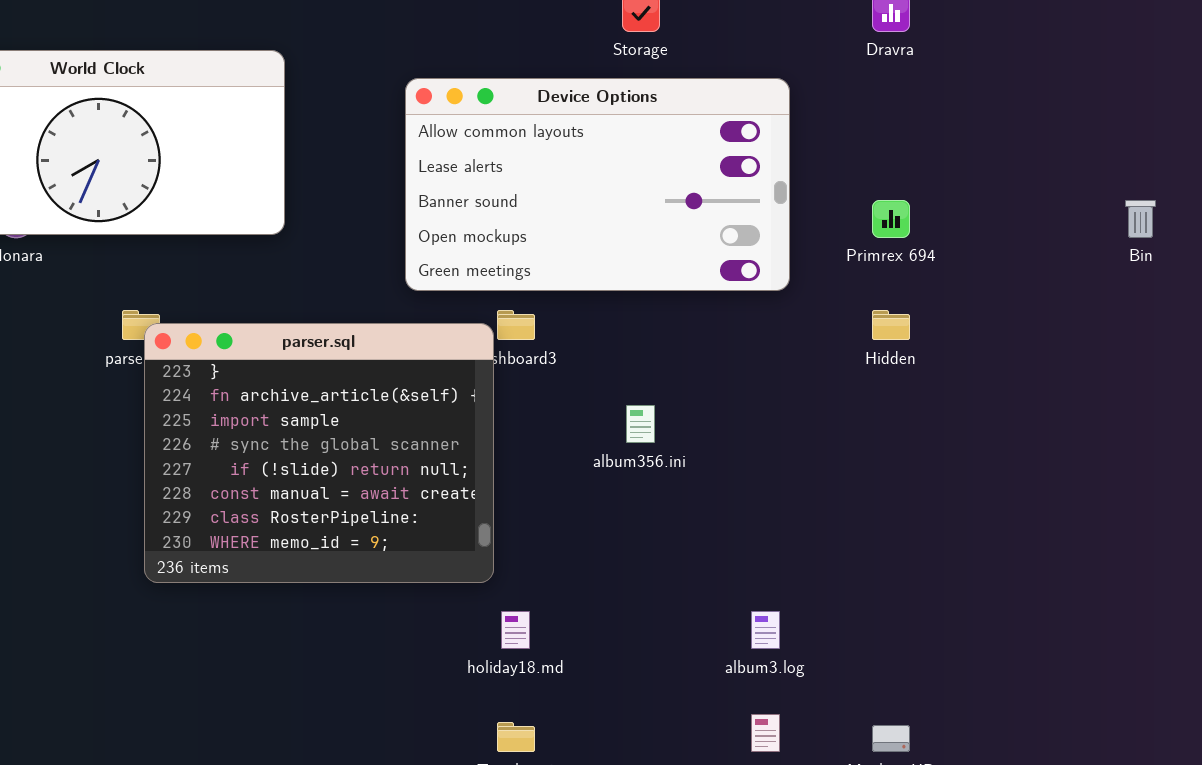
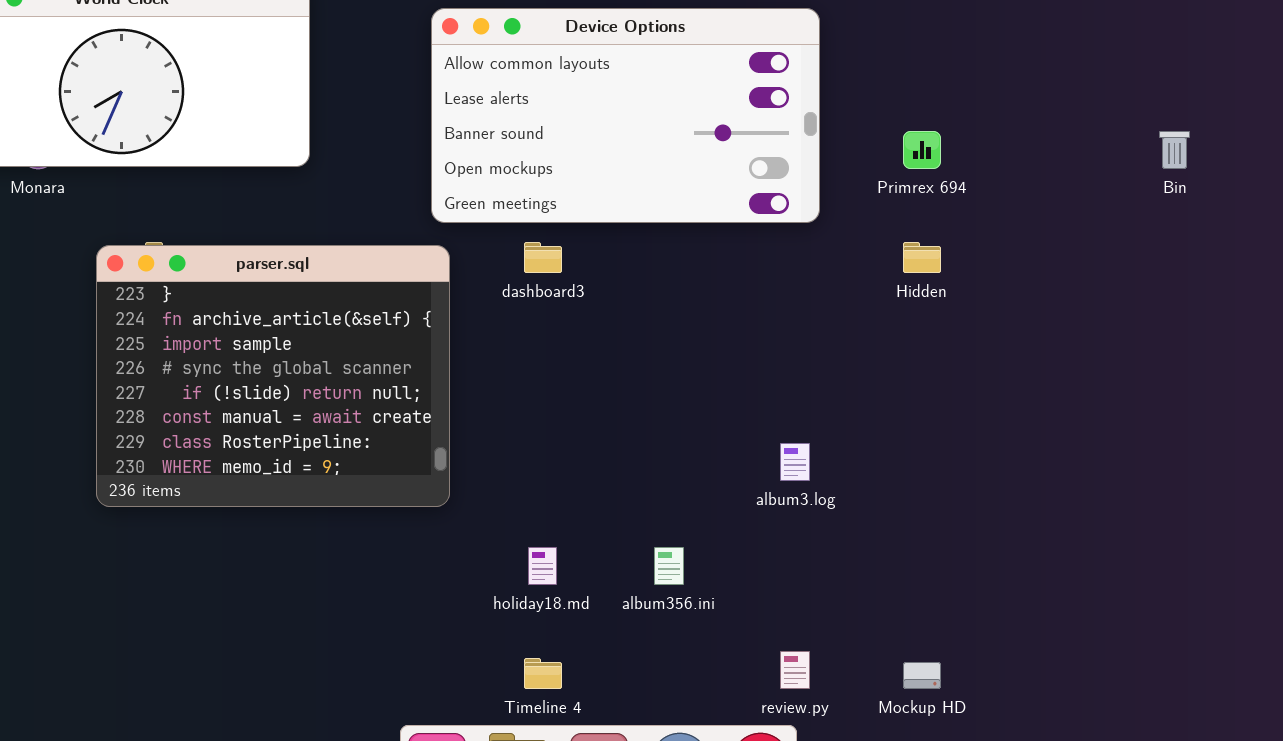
parser.sql: [144,323,494,583] -> [96,245,450,507], moved
album356.ini: [626,405,655,443] -> [654,547,684,585], moved
album3.log: [751,611,780,649] -> [780,443,810,481], moved

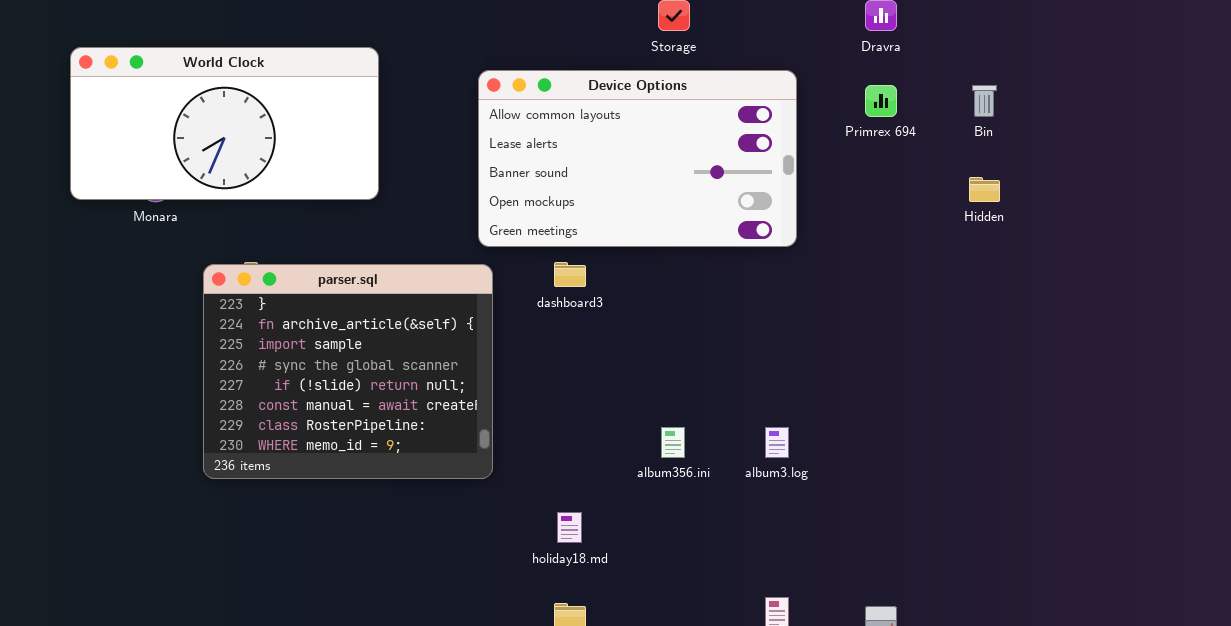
Primrex 694: [903,131,941,169] -> [865,85,897,117], moved
Bin: [1159,131,1190,169] -> [972,85,997,117], moved
Hidden: [903,242,941,273] -> [969,177,1000,202], moved
album356.ini: [654,547,684,585] -> [661,427,685,458], moved

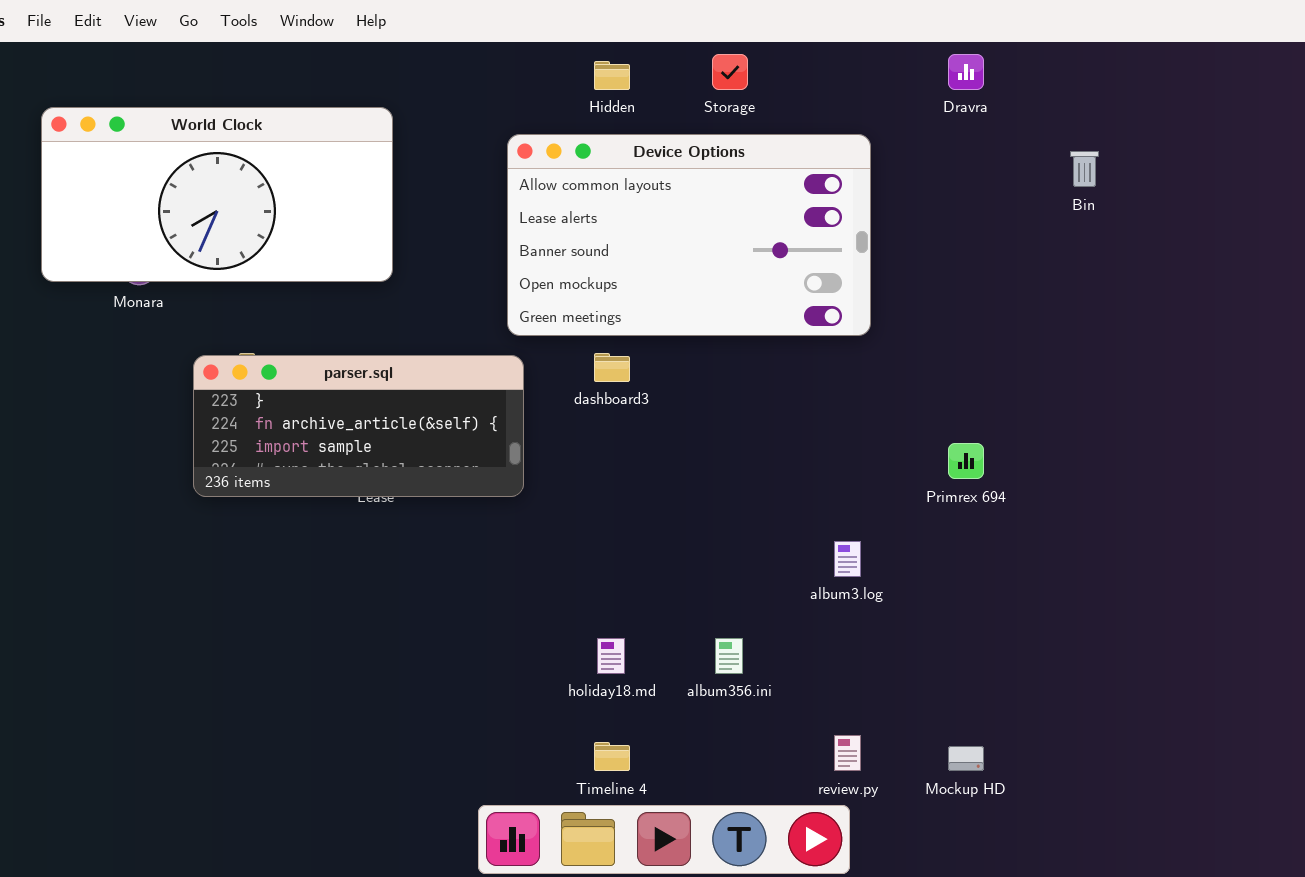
Primrex 694: [865,85,897,117] -> [948,443,984,479], moved
Hidden: [969,177,1000,202] -> [594,61,630,90], moved
parser.sql: [203,264,493,479] -> [193,355,524,497], resized
album356.ini: [661,427,685,458] -> [715,638,743,674], moved

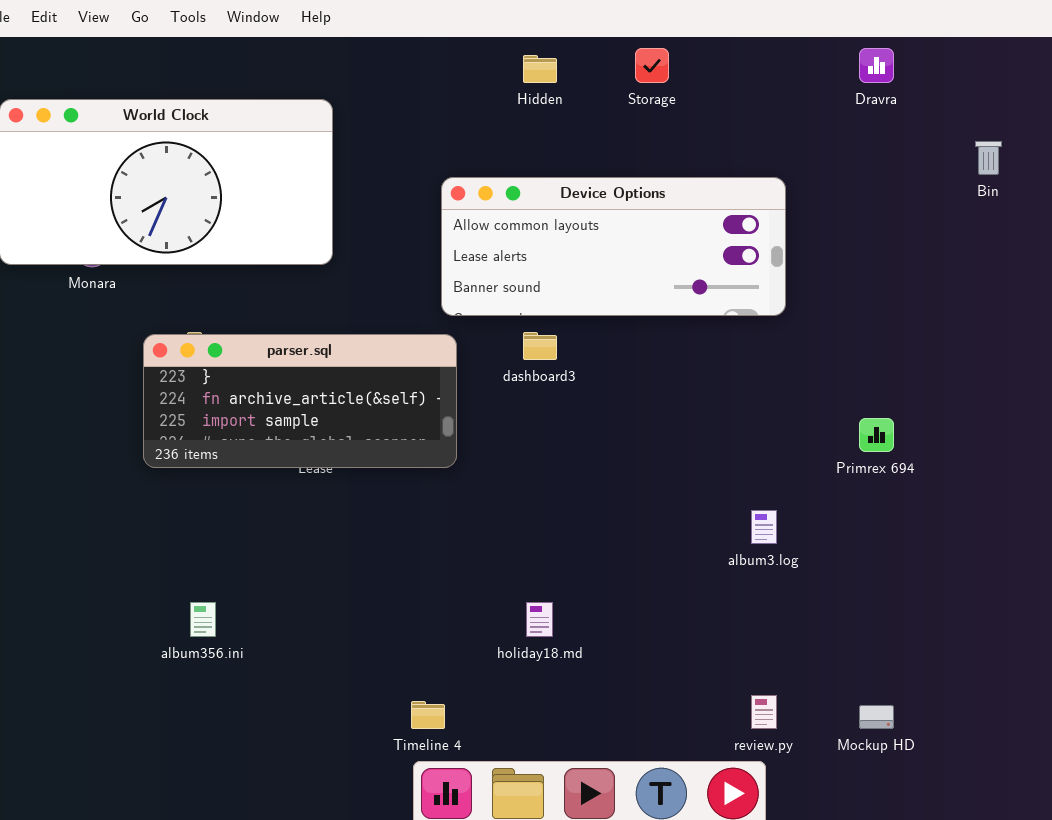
Device Options: [507,134,871,336] -> [441,177,786,316], resized
album356.ini: [715,638,743,674] -> [190,602,216,637], moved
Timeline 4: [594,742,630,771] -> [411,701,445,729], moved

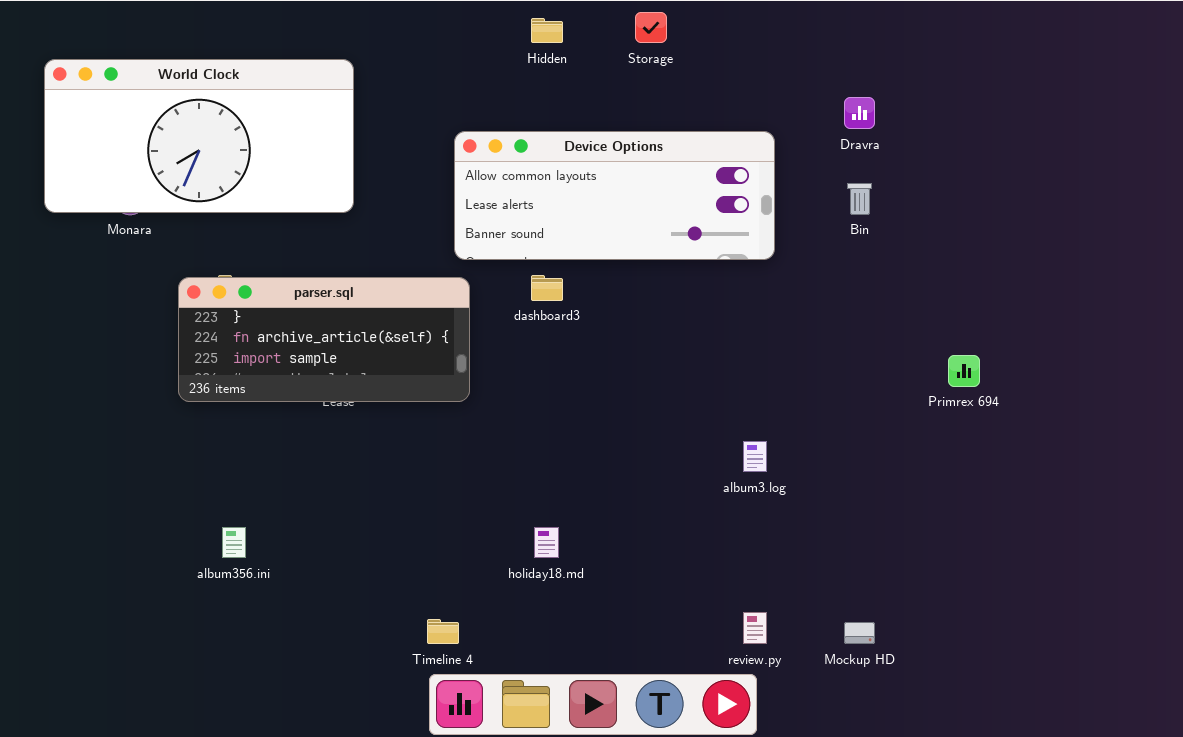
Dravra: [859,48,894,83] -> [844,97,875,129], moved
Bin: [975,141,1002,175] -> [847,183,872,215], moved
Primrex 694: [859,418,894,452] -> [948,355,980,387], moved

